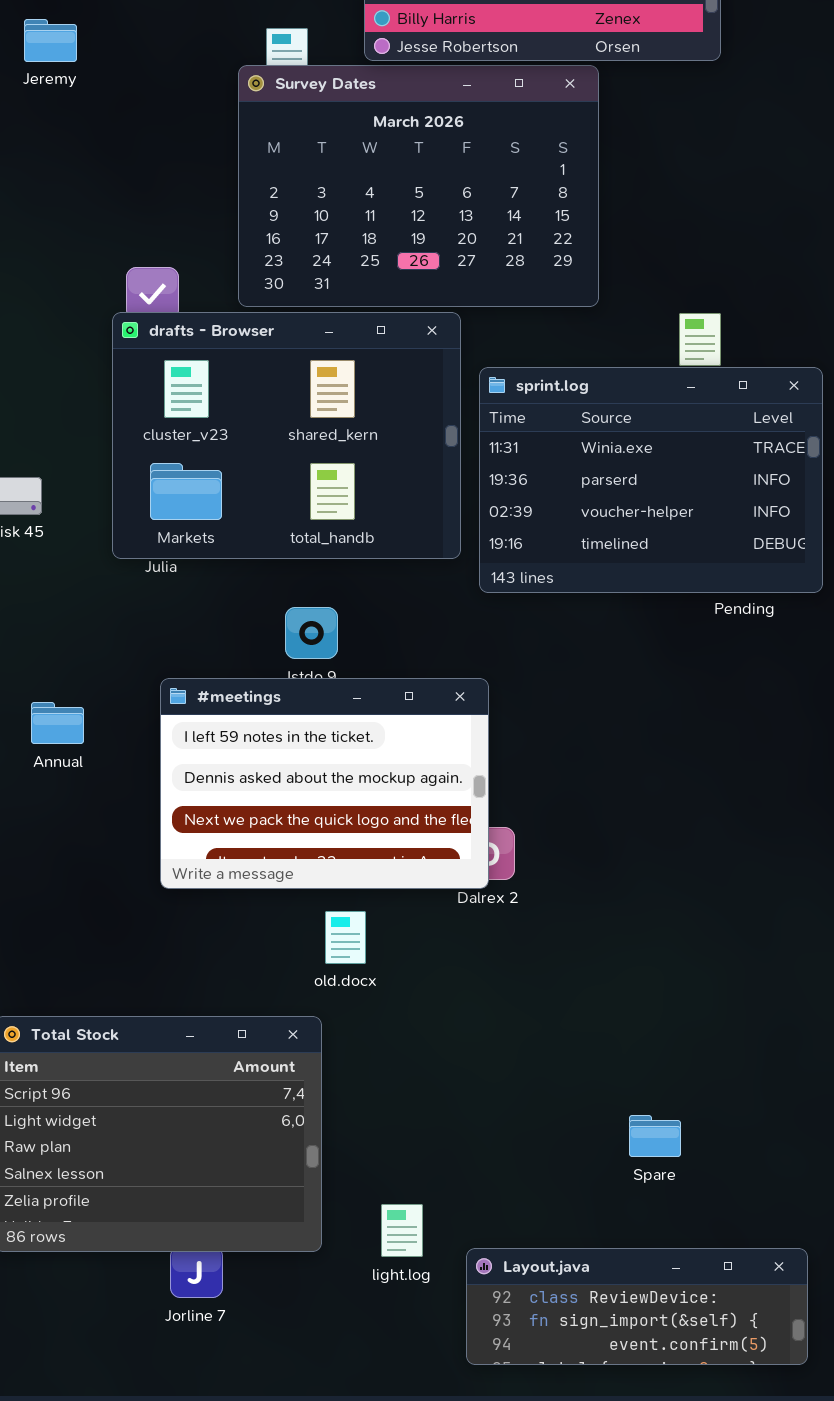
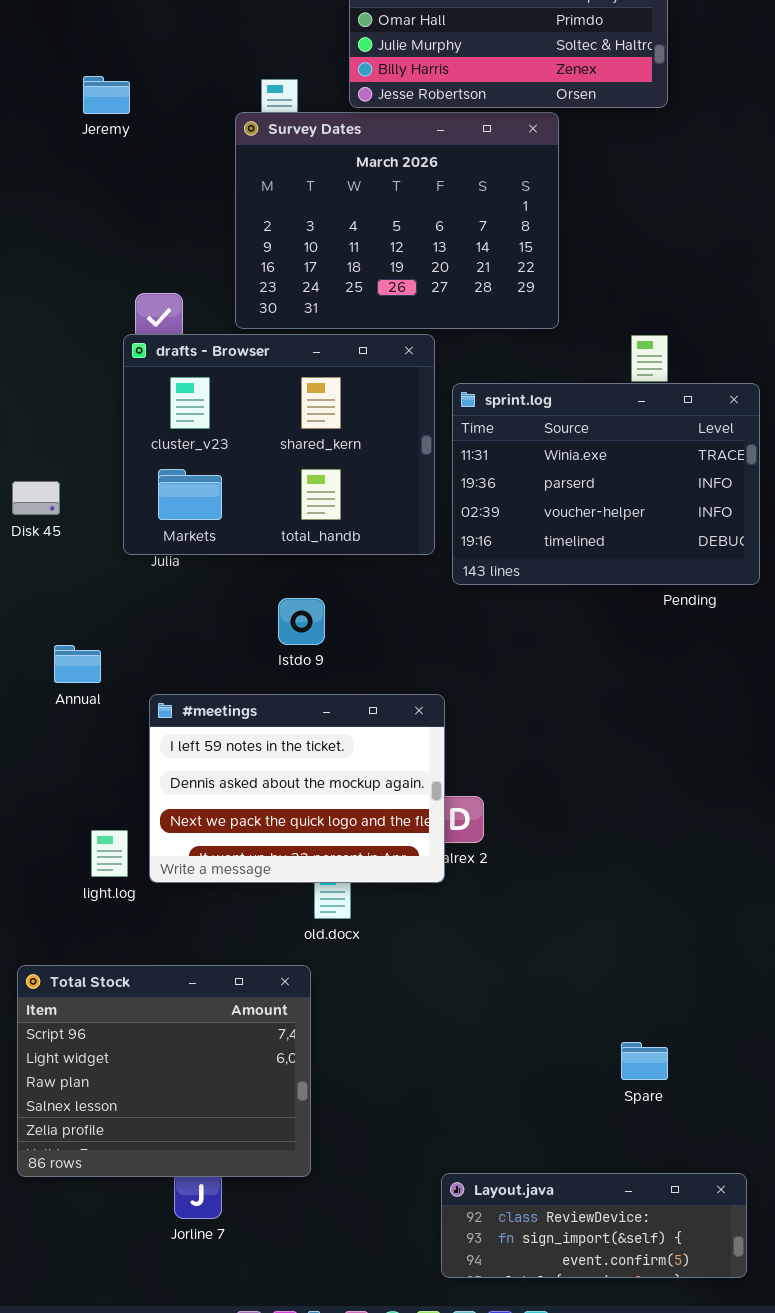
Jeremy: [24,19,77,62] -> [83,76,130,114], moved
#meetings: [160,678,489,889] -> [149,694,445,883], moved
Annual: [31,702,84,744] -> [54,645,101,683], moved
Spare: [629,1115,681,1157] -> [621,1042,668,1080], moved
light.log: [381,1204,423,1257] -> [91,830,128,877], moved

